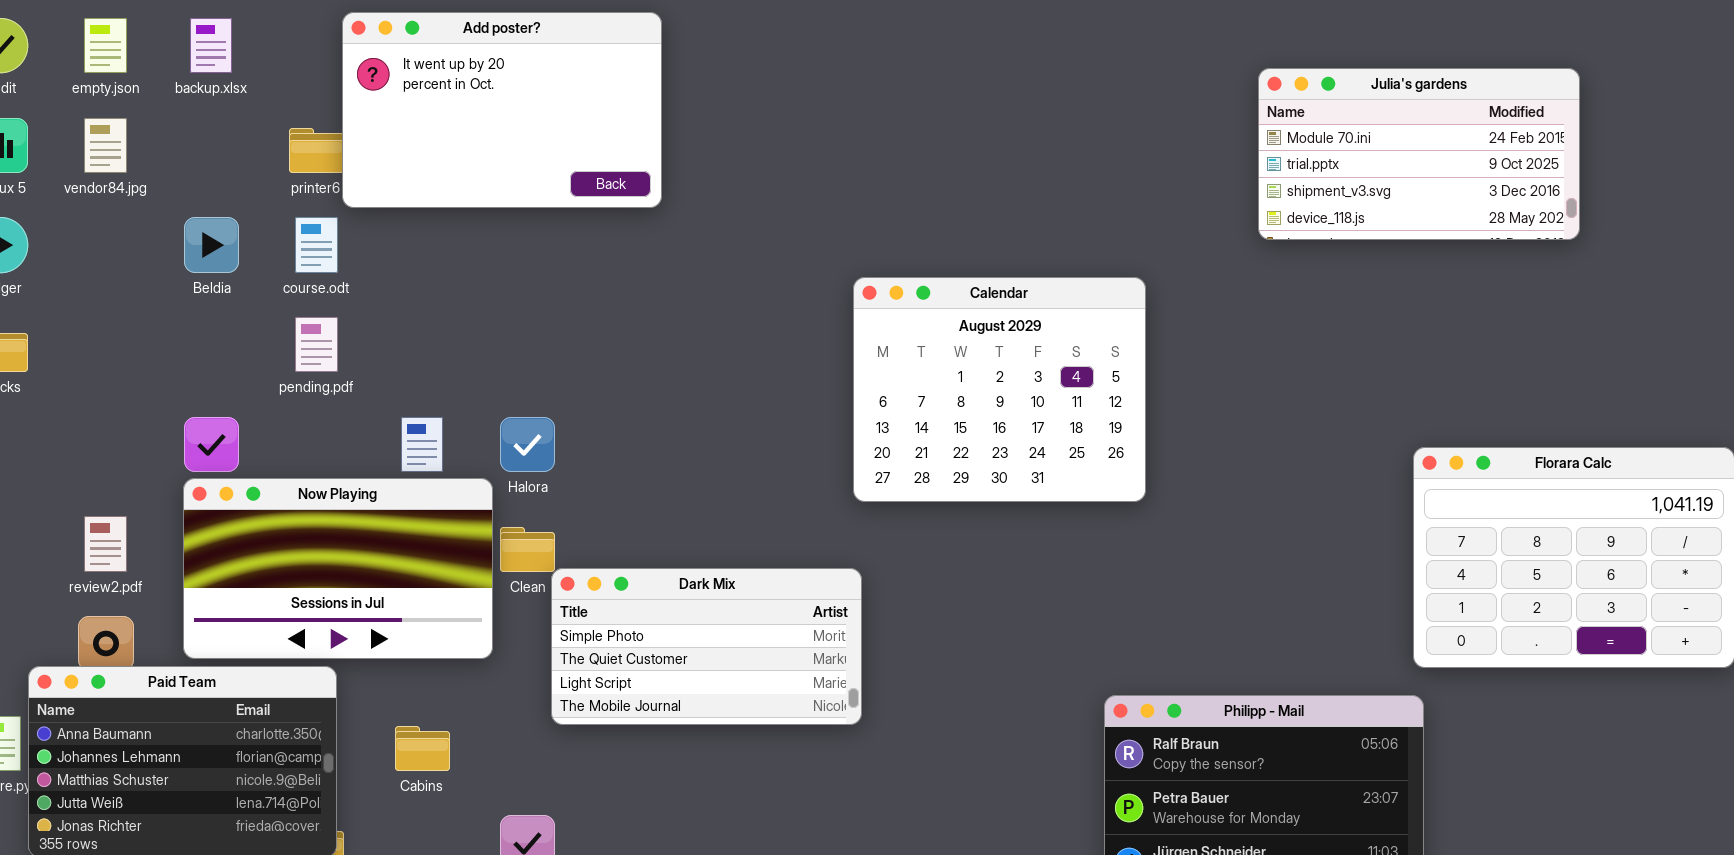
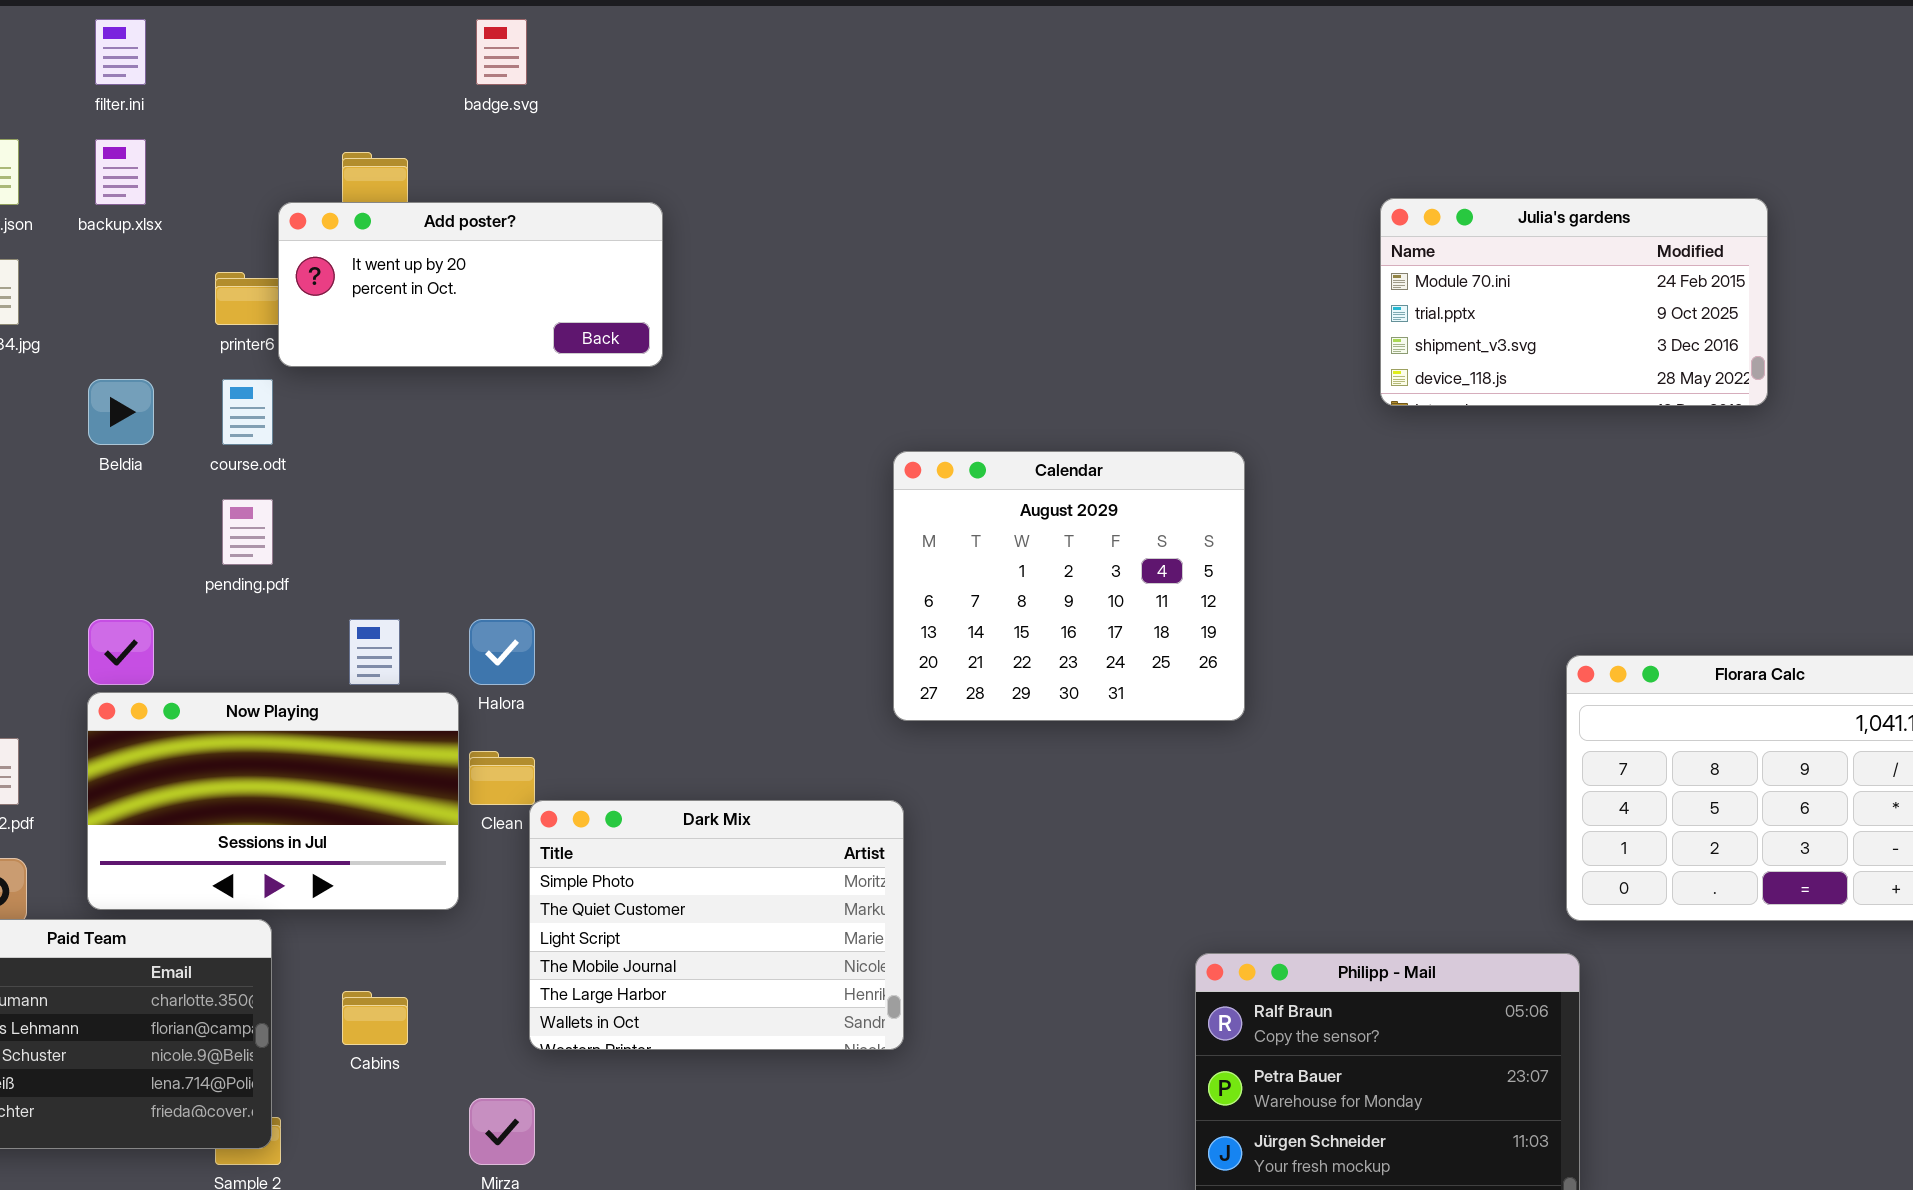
Add poster?: [342,12,662,208] -> [278,202,663,367], resized
Dark Mix: [551,568,862,725] -> [529,800,904,1050], resized

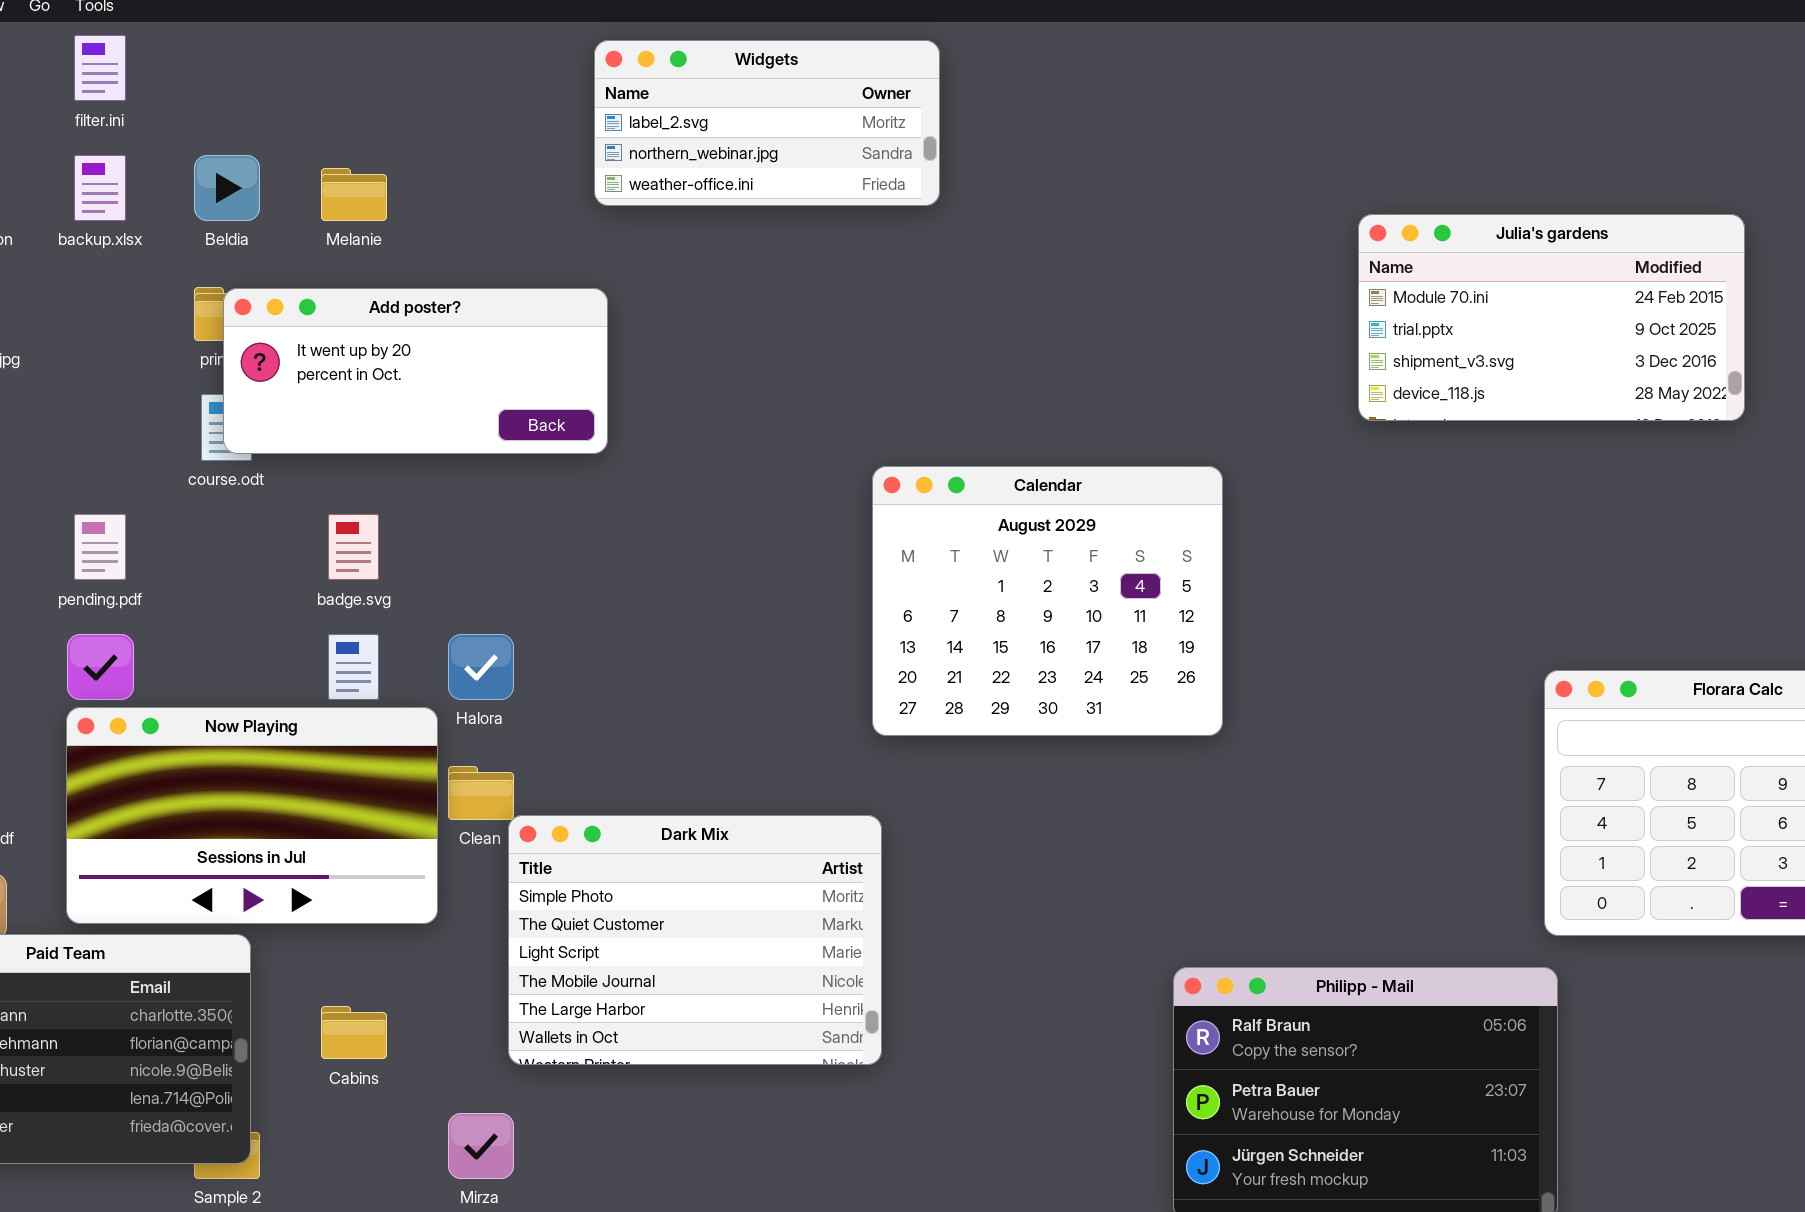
badge.svg: [476,19,527,85] -> [328,514,379,580], moved
Widgets: none -> [594,40,940,206], opened
Add poster?: [278,202,663,367] -> [223,288,608,454], moved
Beldia: [88,379,154,445] -> [194,155,260,221], moved
pending.pdf: [222,499,273,565] -> [74,514,126,580], moved

